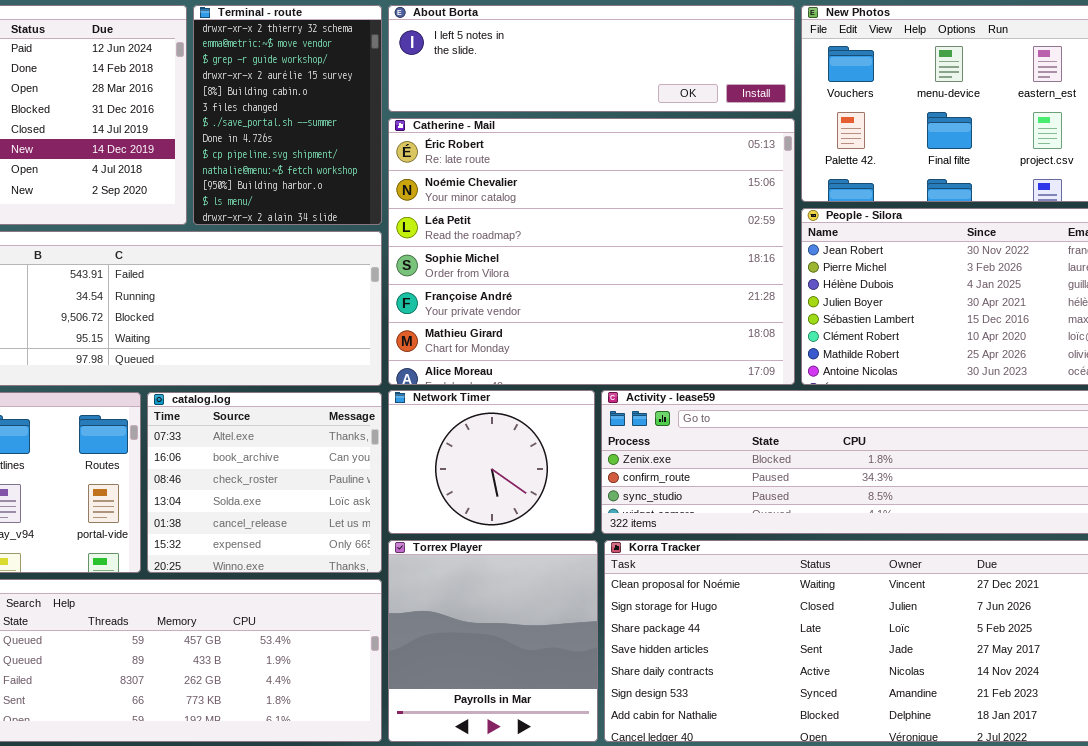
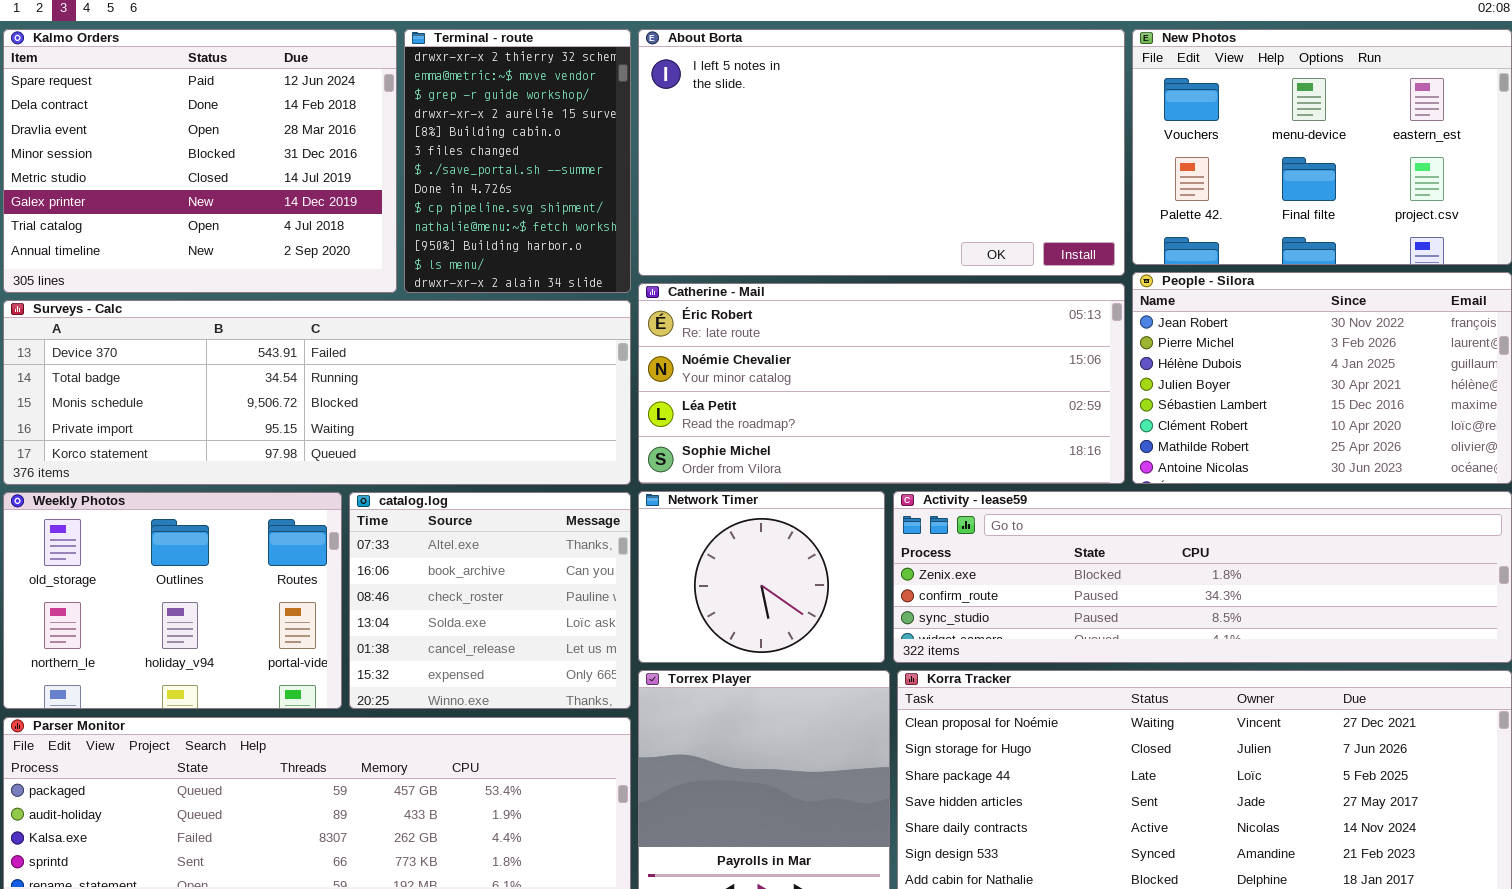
About Borta: [388,5,795,112] -> [638,29,1125,276], resized
Catherine - Mail: [388,118,795,385] -> [638,283,1125,484], resized

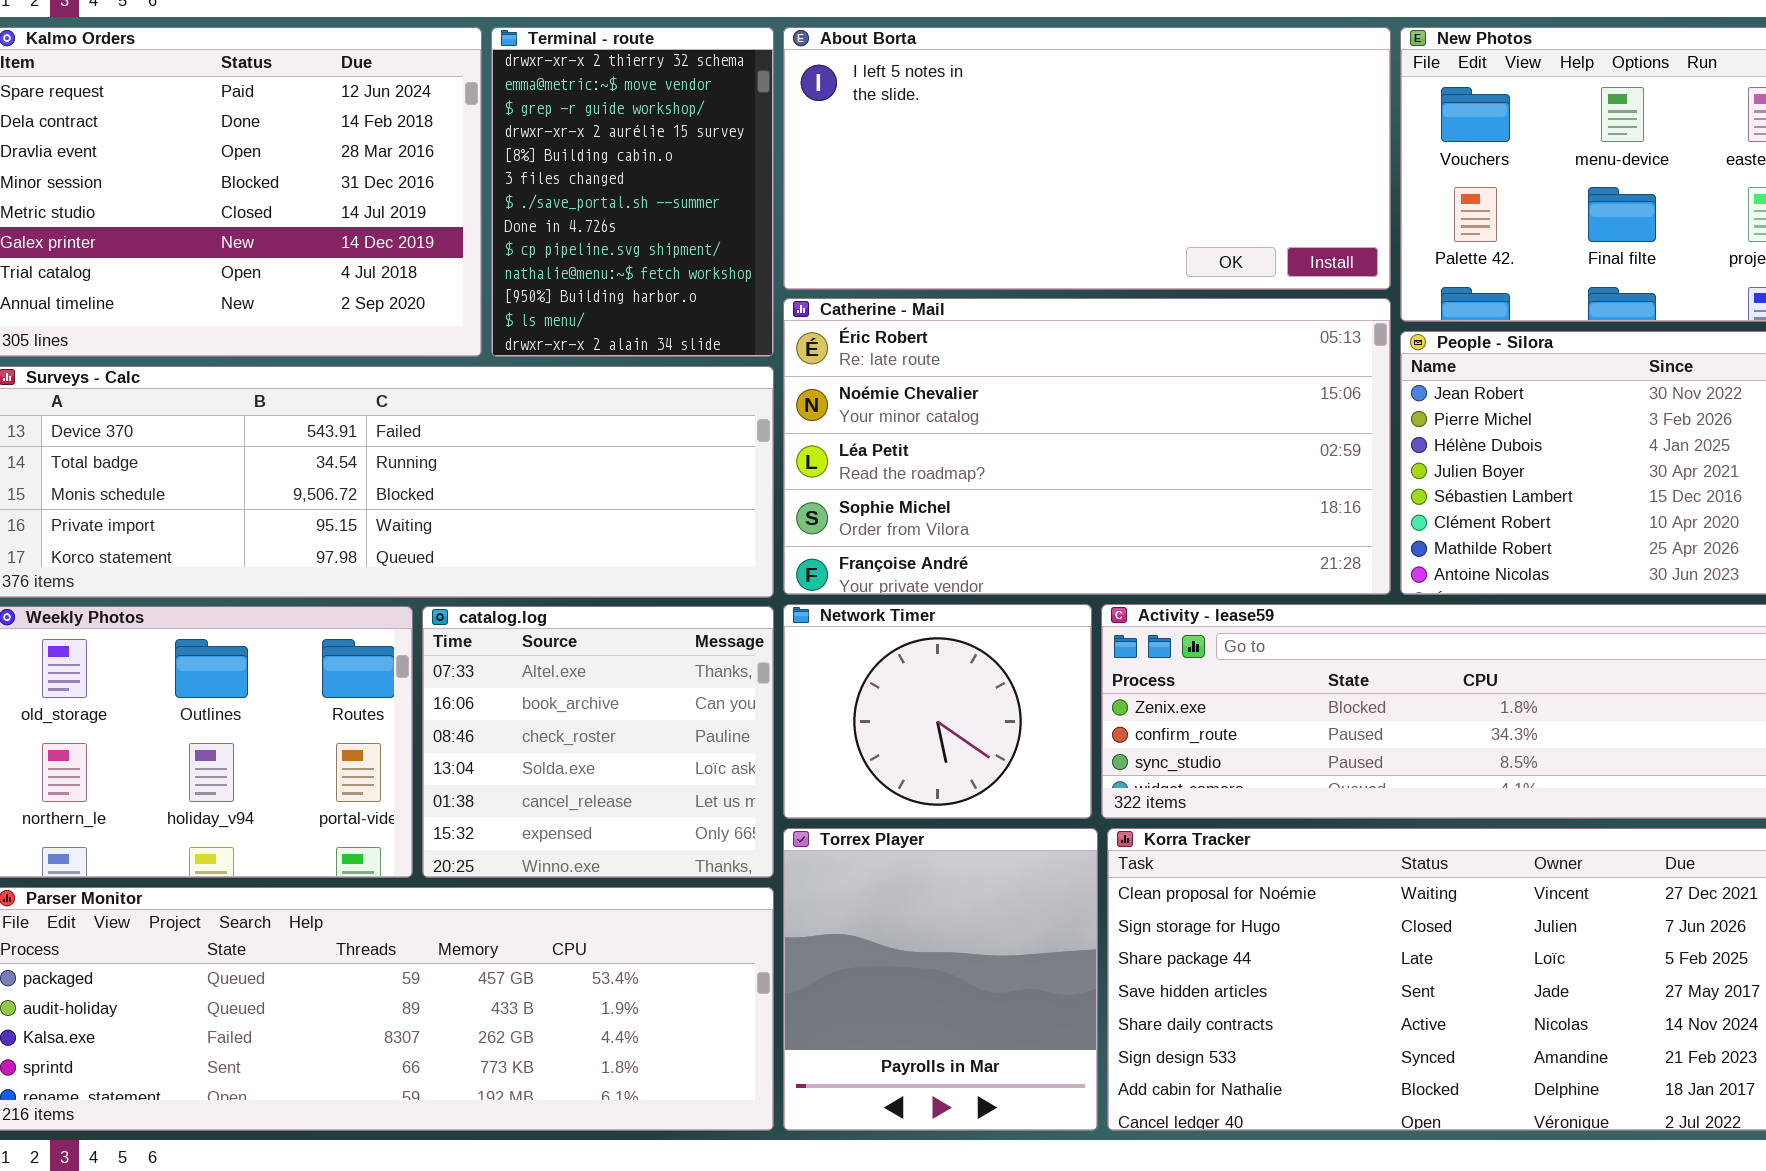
About Borta: [638,29,1125,276] -> [783,27,1391,290], resized
Catherine - Mail: [638,283,1125,484] -> [783,298,1391,595], resized

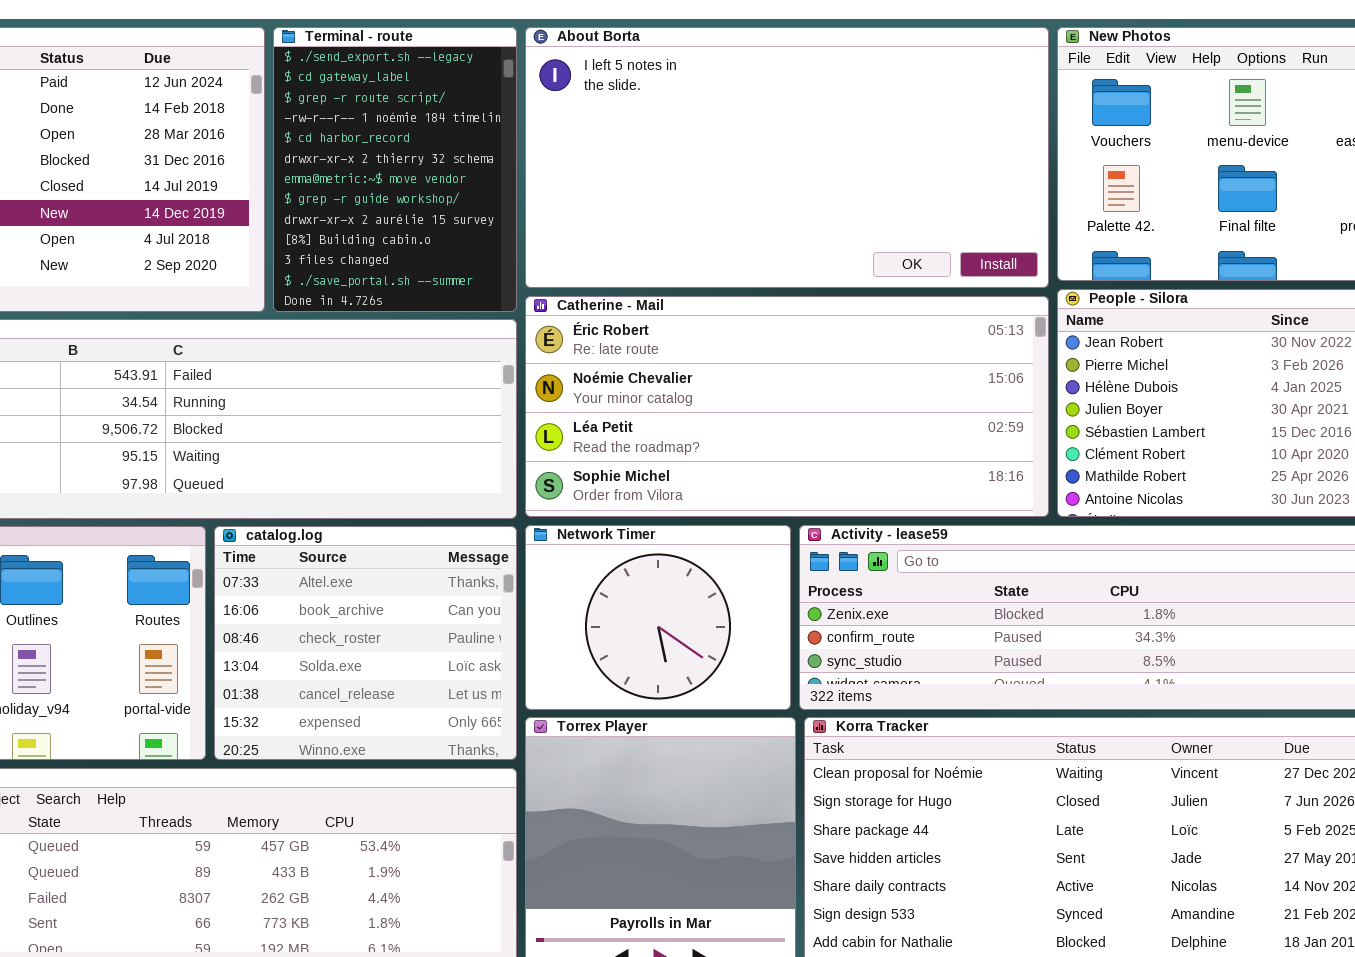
Terminal - route: [491,27,774,357] -> [273,27,517,312], scrolled up 5 rows
About Borta: [783,27,1391,290] -> [525,27,1049,288], resized
Catherine - Mail: [783,298,1391,595] -> [525,296,1049,517], resized

